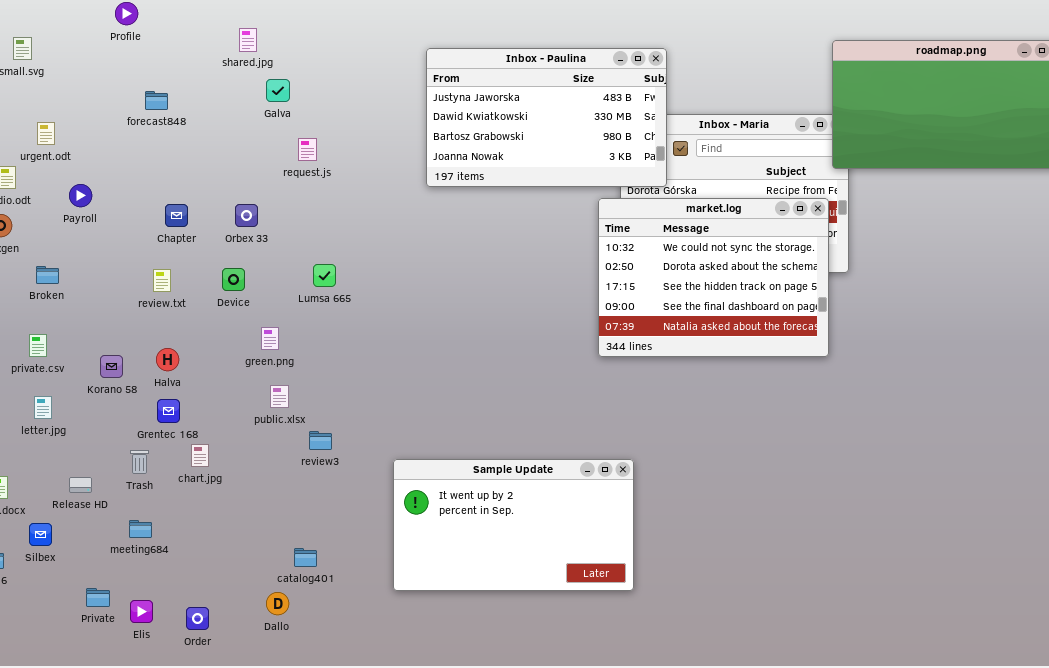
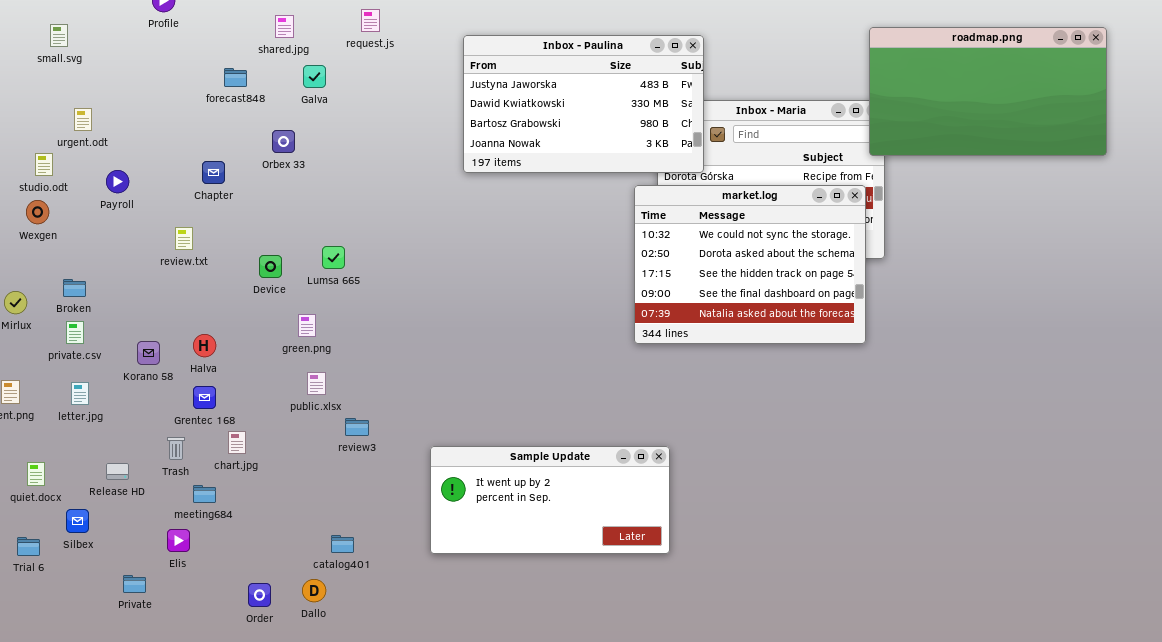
forecast848: [145,91,168,110] -> [224,68,247,87], moved
request.js: [298,138,317,161] -> [361,9,380,32], moved
Chapter: [165,204,188,227] -> [202,161,225,184], moved
Orbex 33: [235,204,258,227] -> [272,130,295,153], moved
Lumsa 665: [313,264,336,287] -> [322,246,345,269], moved
Broken: [36,266,59,284] -> [63,279,86,297], moved
review.txt: [153,269,171,292] -> [175,227,193,250], moved
Sample Update: [393,459,634,591] -> [430,446,670,554], resized
meeting684: [129,520,152,538] -> [193,485,216,503], moved
Elis: [130,600,153,623] -> [167,529,190,552], moved
Order: [186,607,209,630] -> [248,583,271,607], moved

